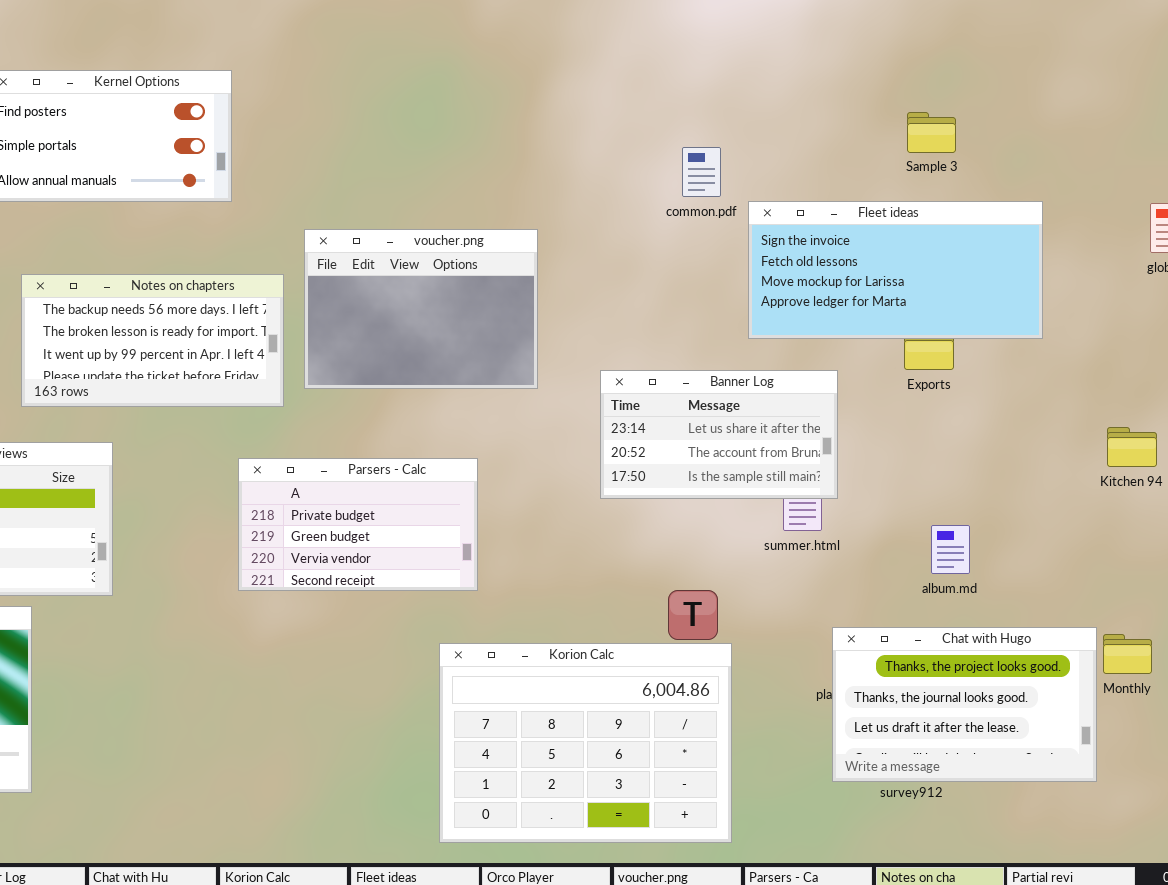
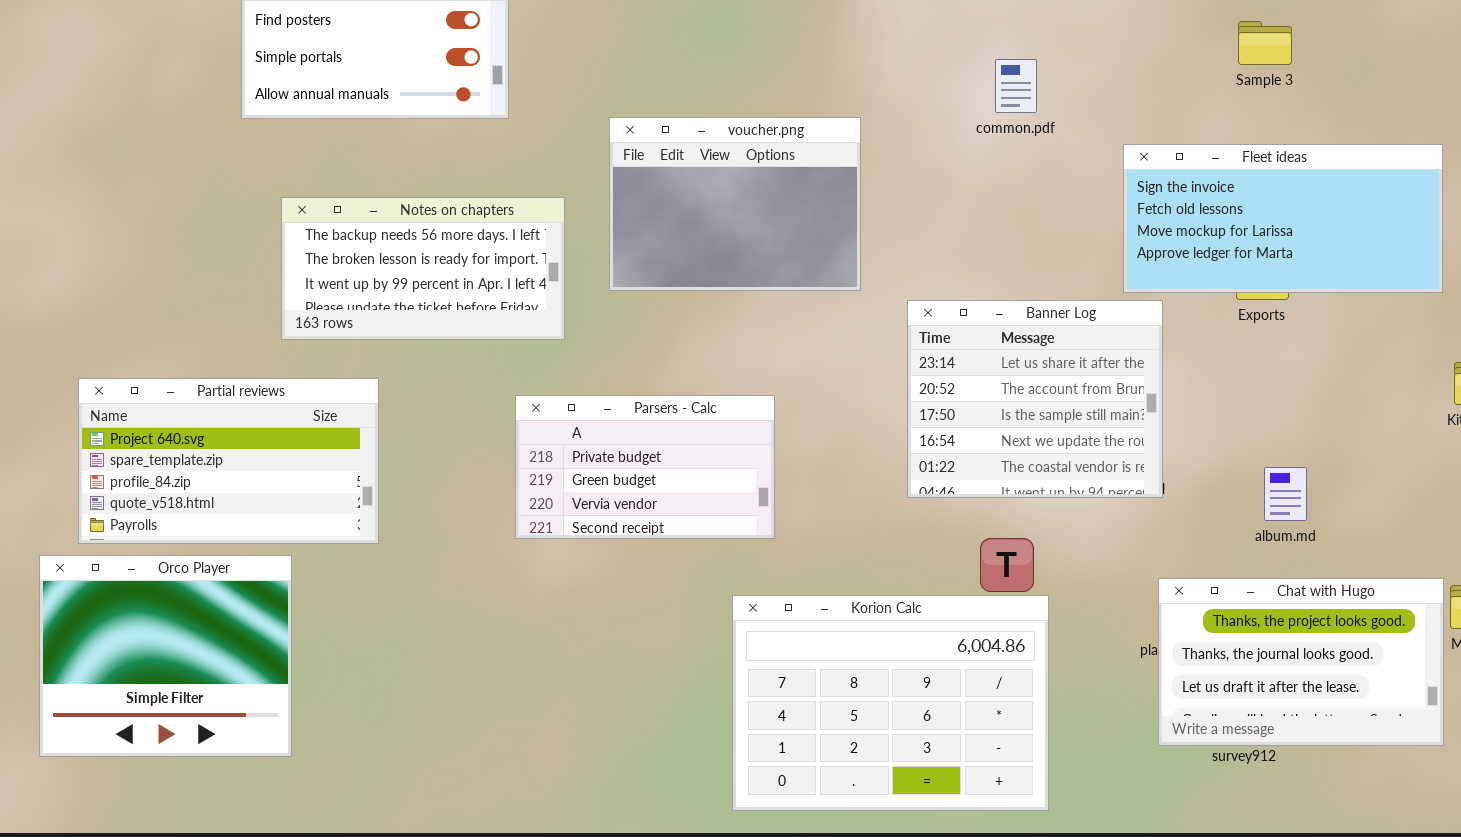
Fleet ideas: [748,201,1043,339] -> [1123,144,1443,293], moved
voucher.png: [304,229,538,389] -> [609,117,861,291], moved
Banner Log: [600,370,838,499] -> [907,300,1163,498], resized

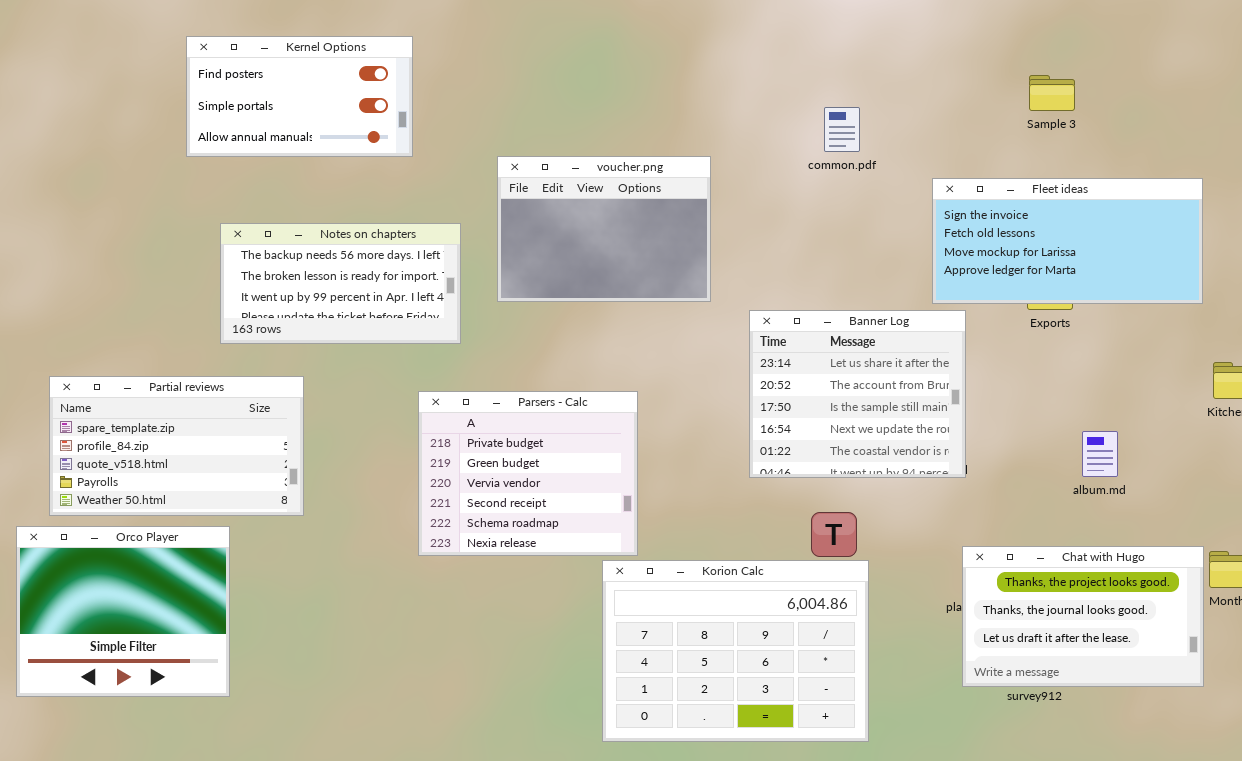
Partial reviews: [78,378,379,544] -> [49,376,304,516], scrolled down 1 row
Parsers - Calc: [515,395,775,539] -> [418,391,638,556], resized
album.md: [1264,467,1307,521] -> [1082,431,1118,477], moved

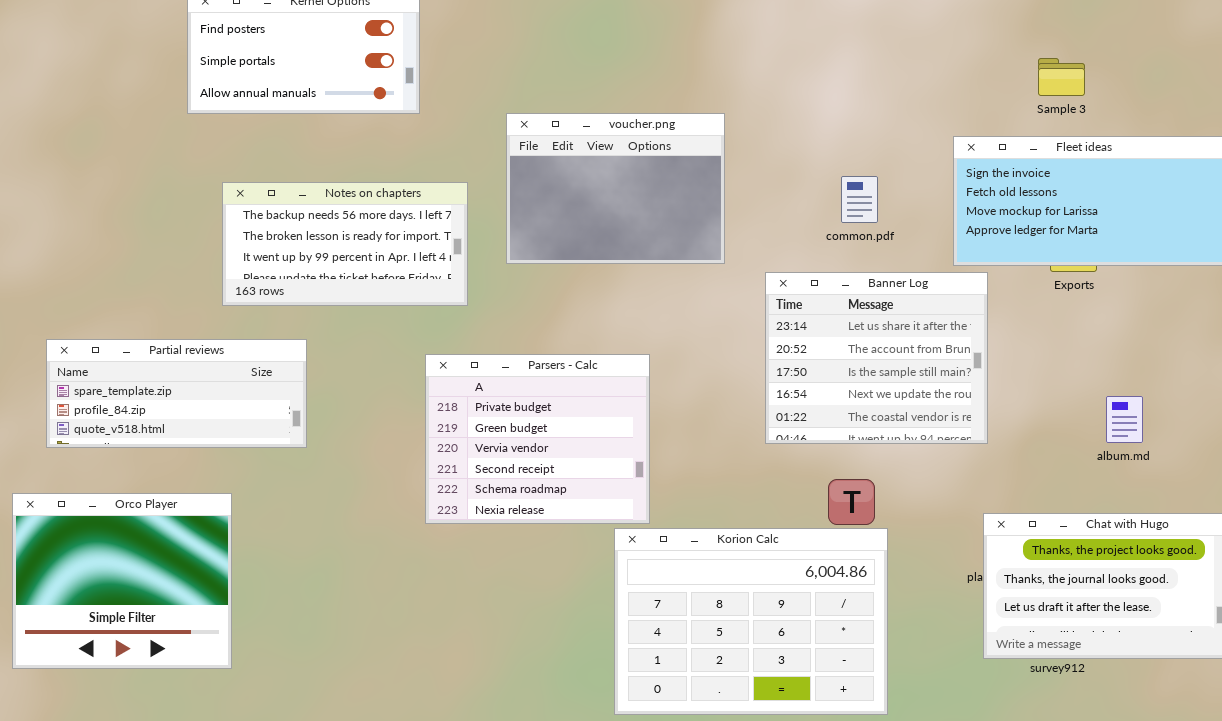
Sample 3: [1029,75,1075,111] -> [1038,58,1085,96], moved
common.pdf: [824,107,860,152] -> [841,176,878,223], moved
Partial reviews: [49,376,304,516] -> [46,339,307,448], resized

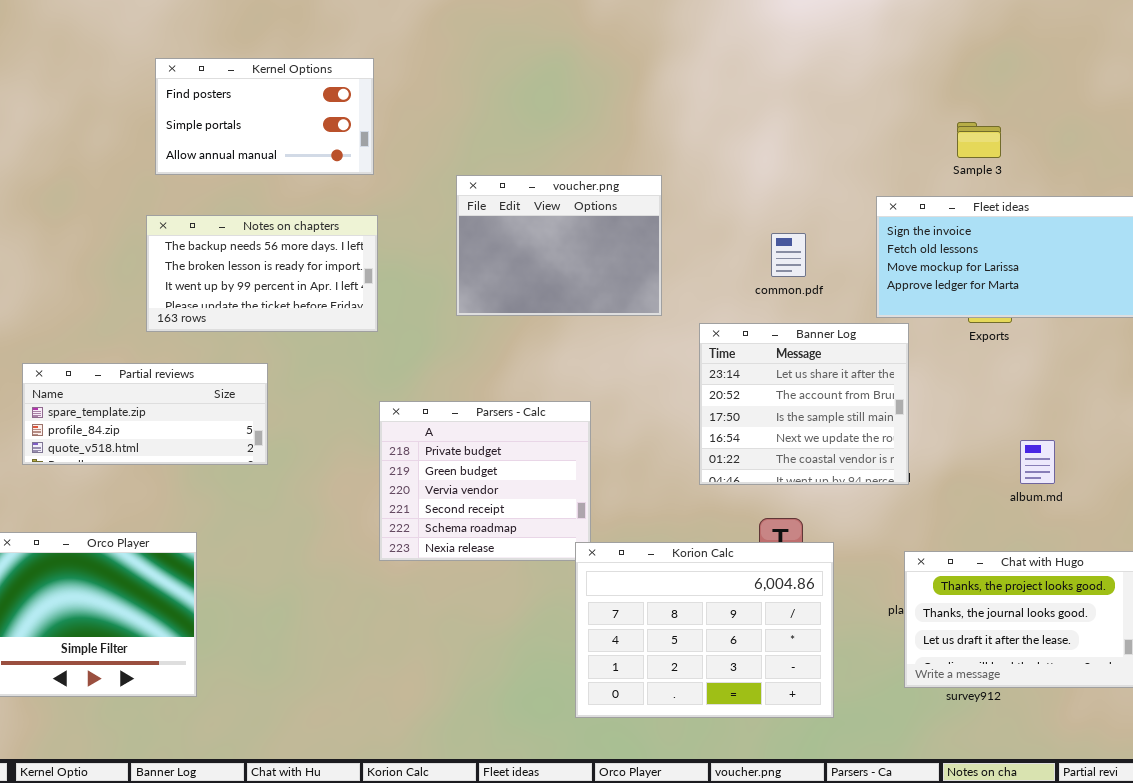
Notes on chapters: [222,182,468,306] -> [146,215,378,332], moved
Partial reviews: [46,339,307,448] -> [22,363,268,465], moved
Korion Calc: [614,528,888,715] -> [575,542,834,718], moved

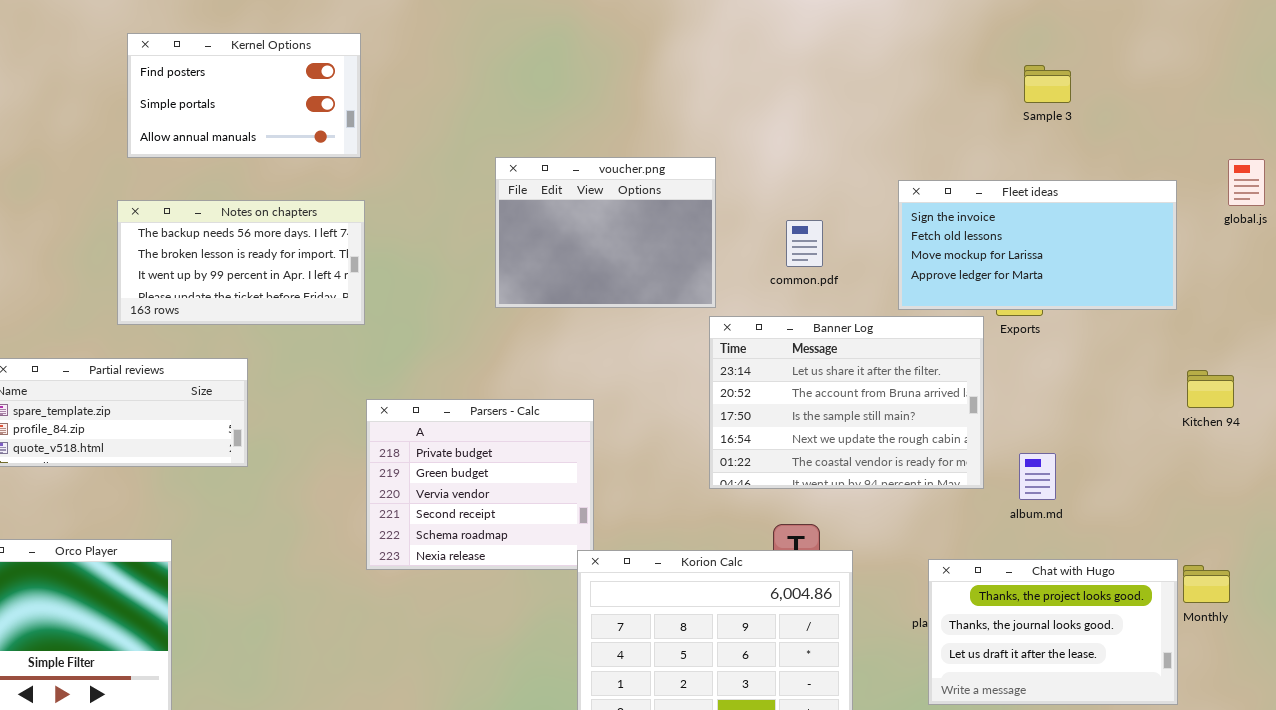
Sample 3: [957,122,1001,158] -> [1024,65,1071,103], moved
voucher.png: [456,175,662,316] -> [495,157,716,308], moved
Banner Log: [699,323,909,485] -> [709,316,984,489], resized
album.md: [1020,440,1055,484] -> [1019,453,1056,500], moved

